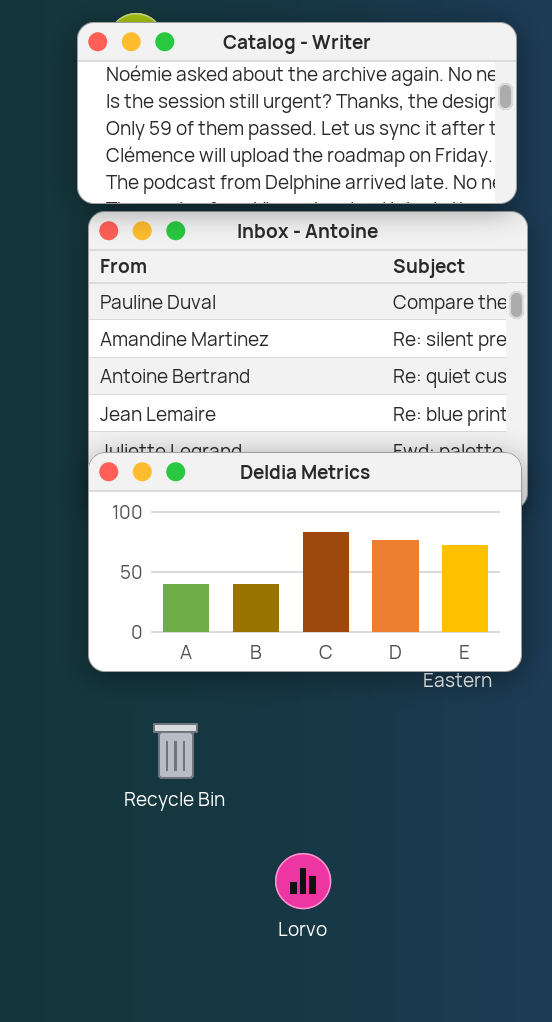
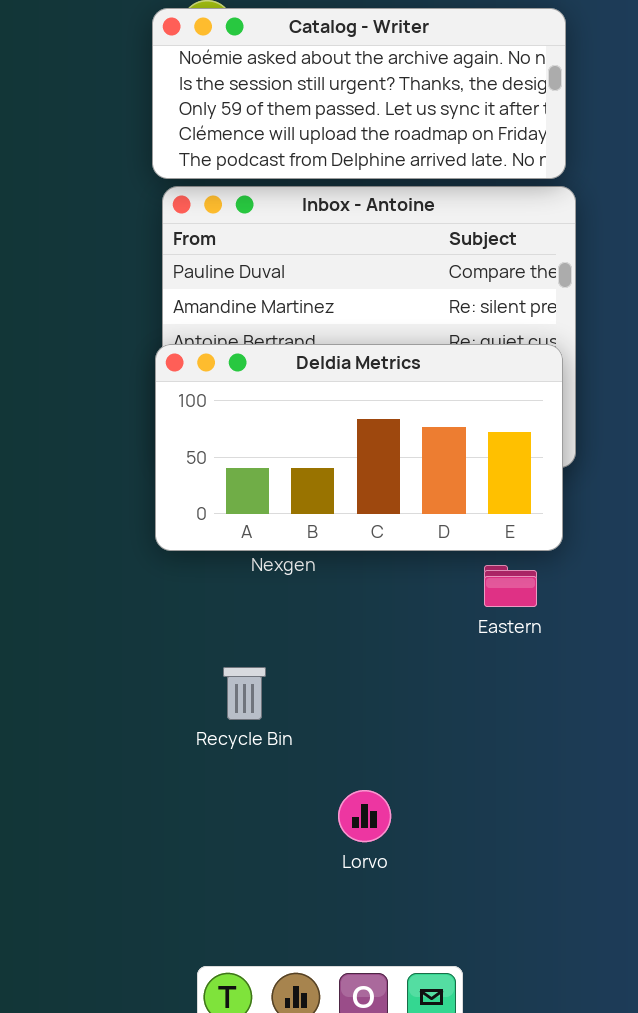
Deldia Metrics: [88,452,522,672] -> [155,344,563,551], moved

